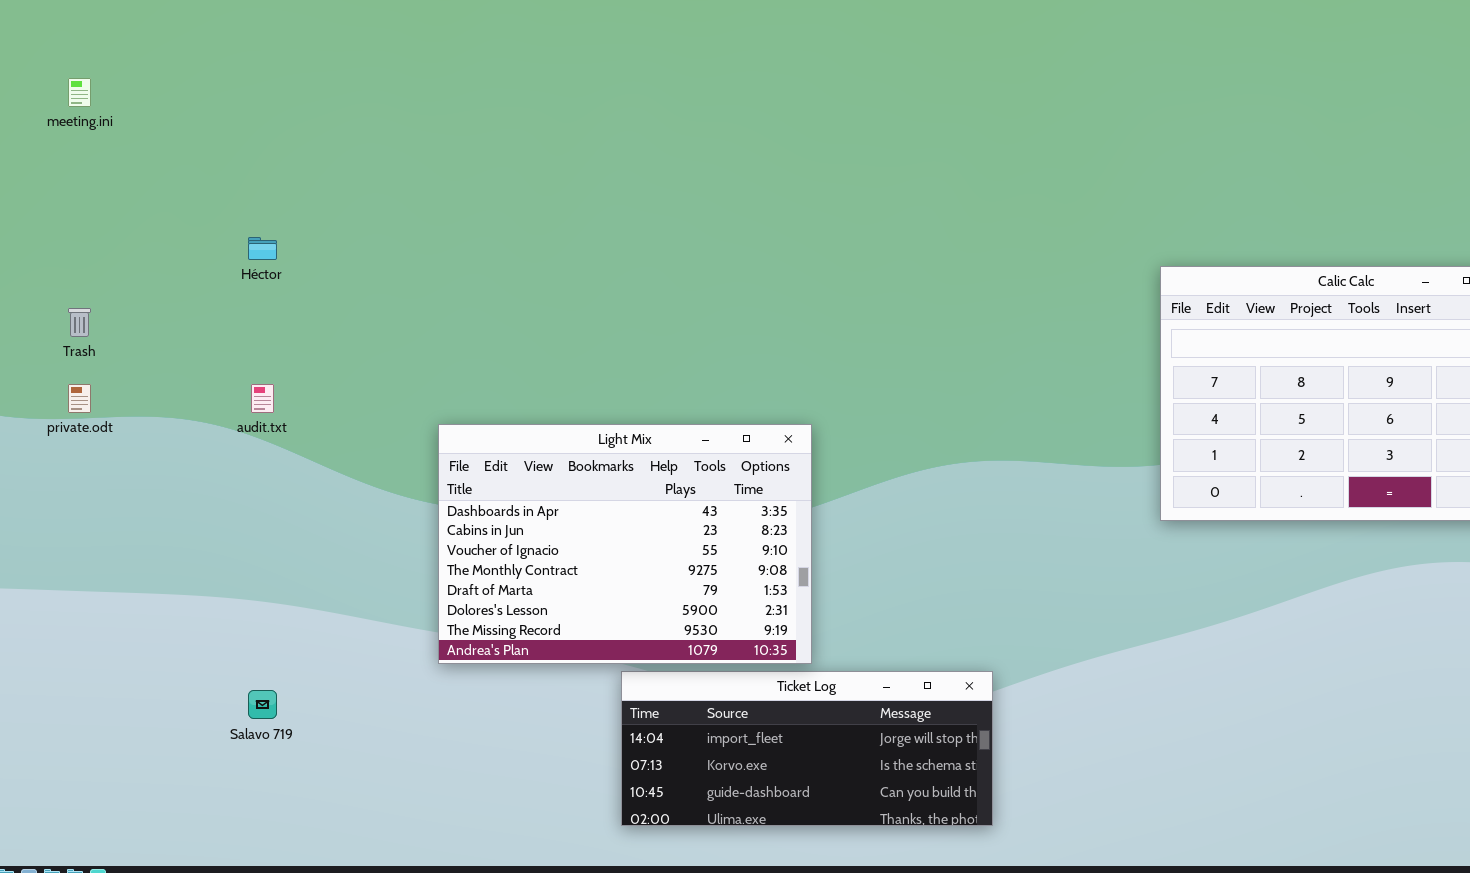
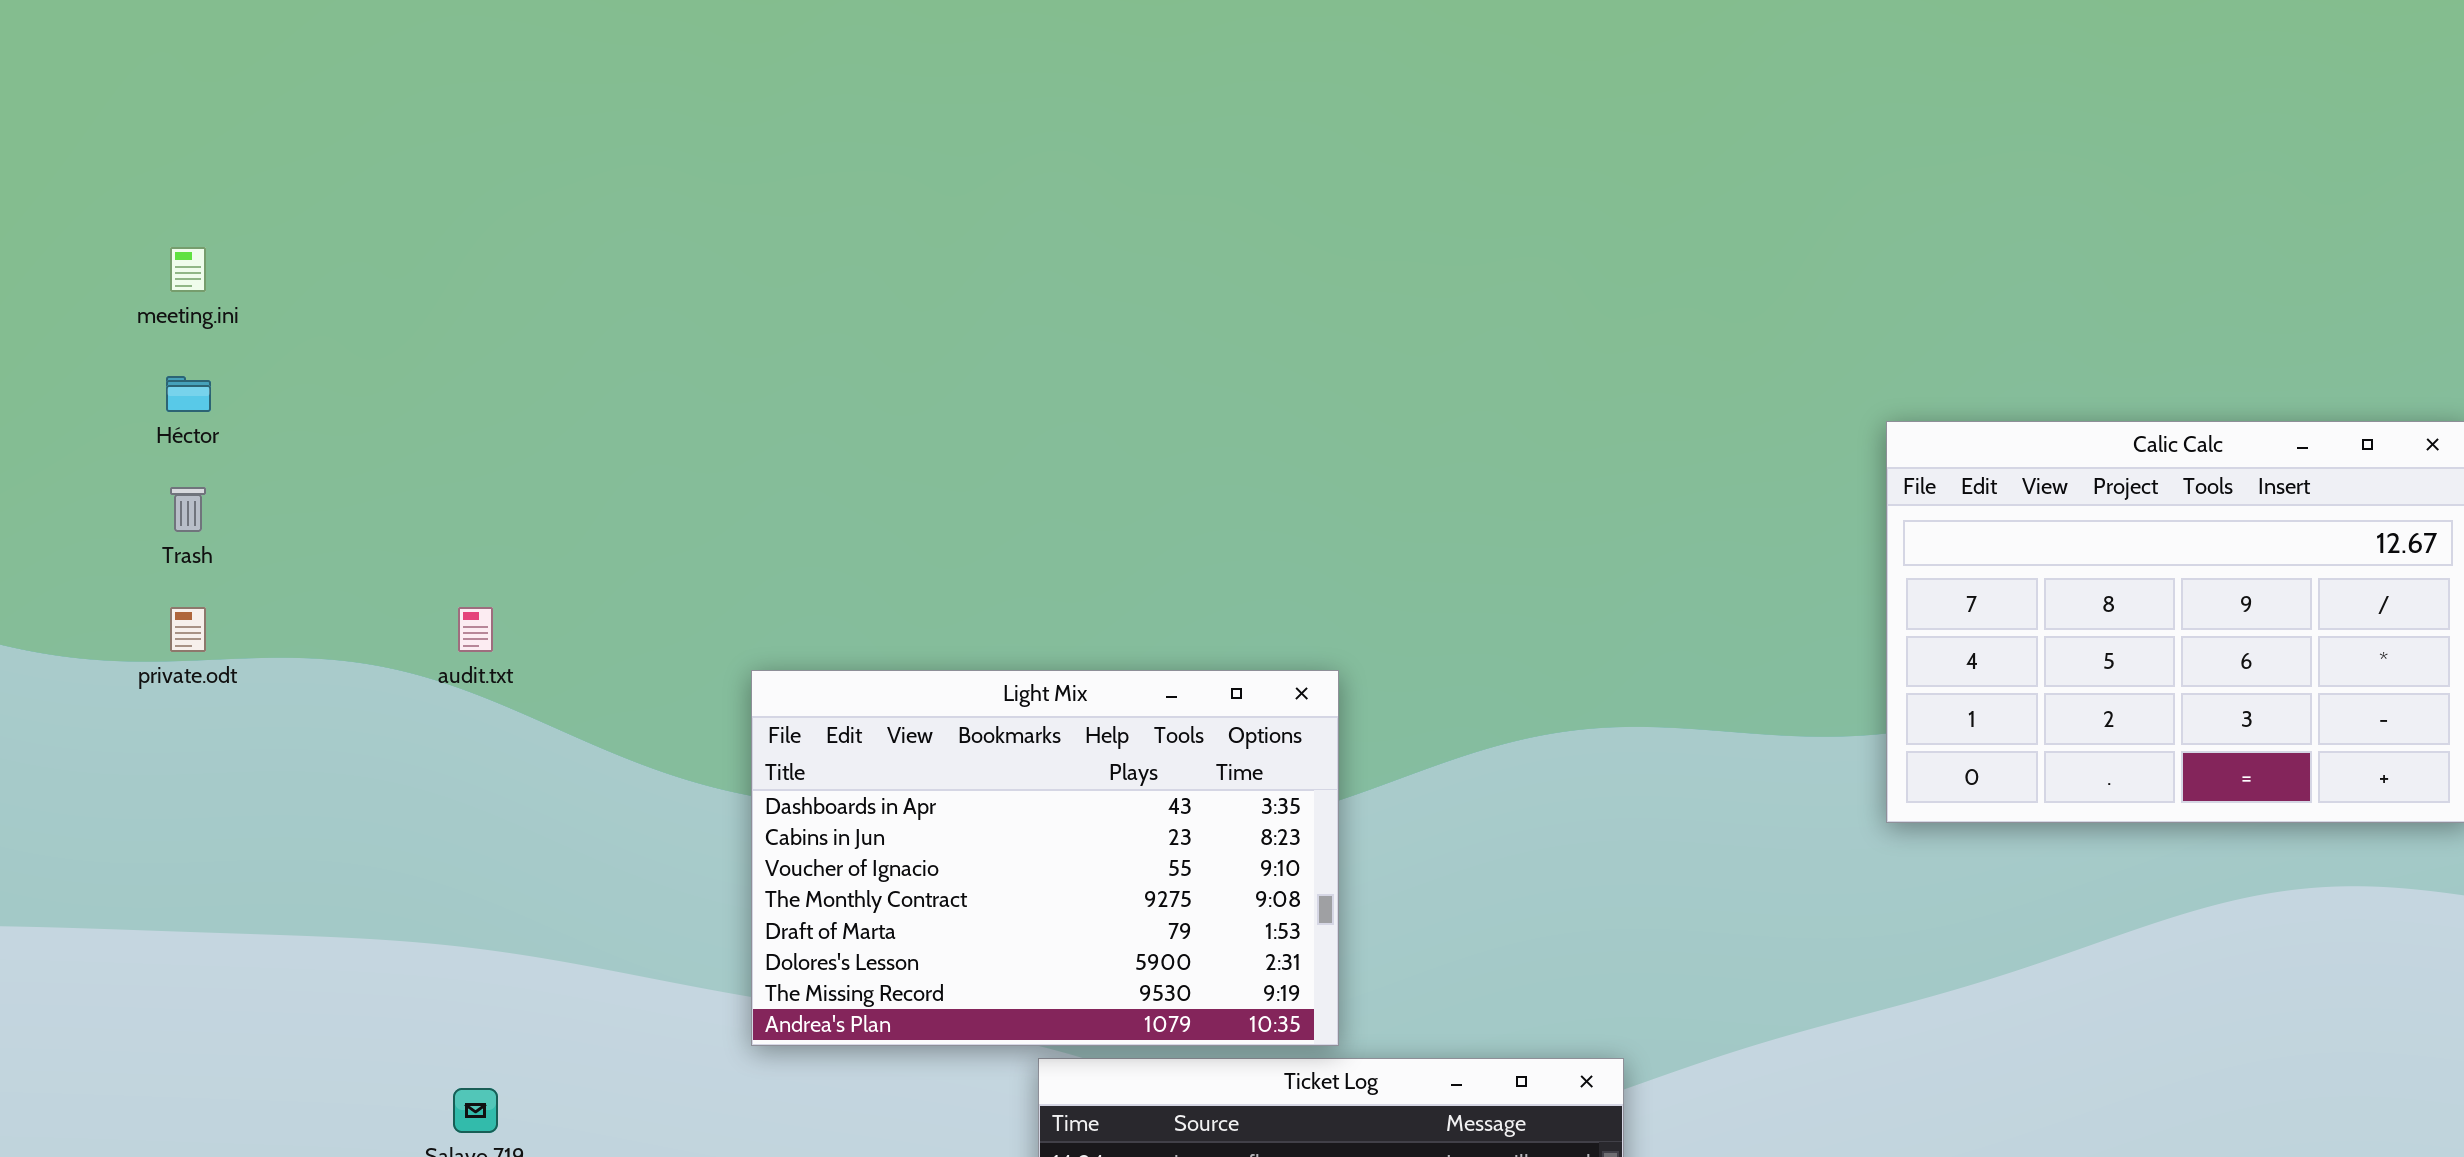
meeting.ini: [68,78,91,107] -> [170,247,206,292], moved
Héctor: [248,237,277,260] -> [166,376,211,412], moved

